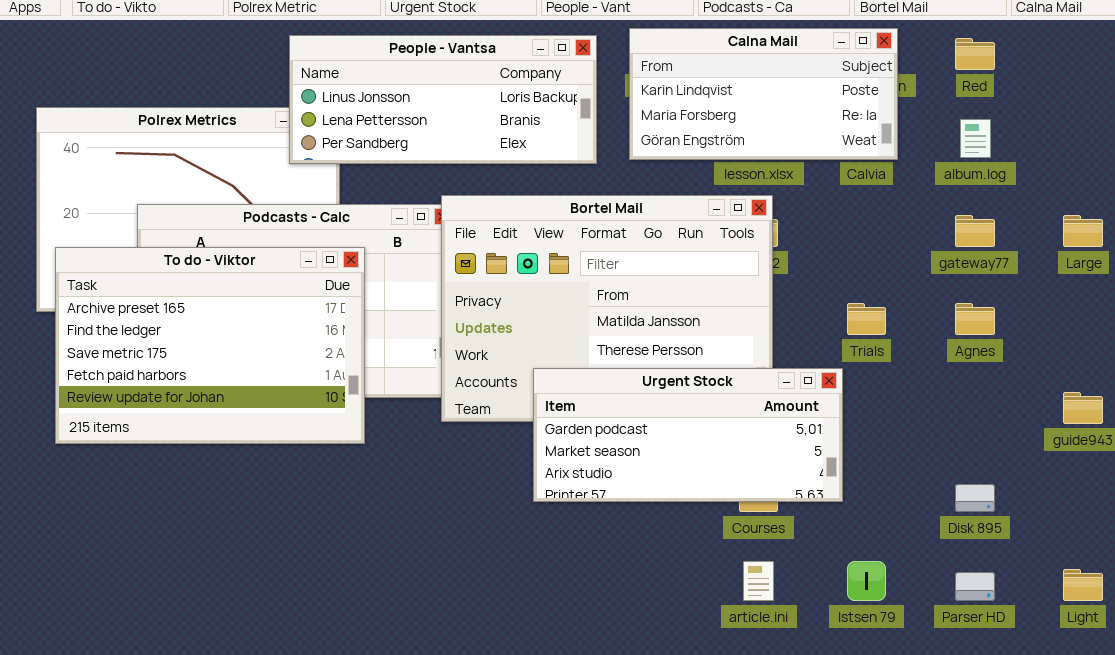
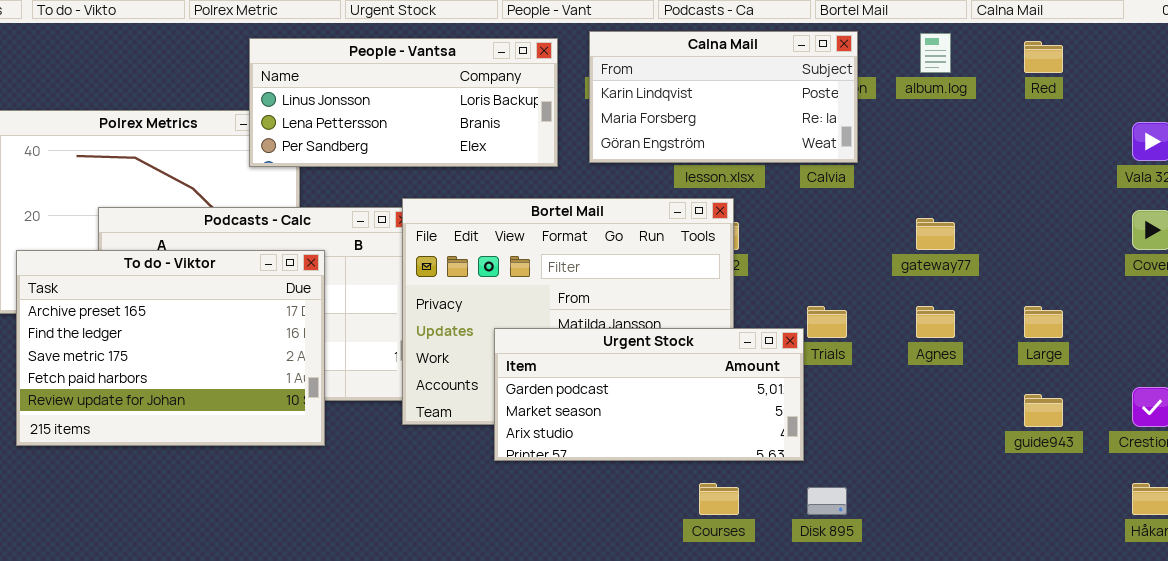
Red: [955,38,995,70] -> [1024,41,1063,73], moved
album.log: [960,119,991,158] -> [920,33,951,73], moved
Large: [1063,215,1103,247] -> [1024,306,1063,338], moved
Urgent Stock: [533,368,843,502] -> [494,328,804,461], moved
Disk 895: [955,484,995,512] -> [807,487,847,515], moved

